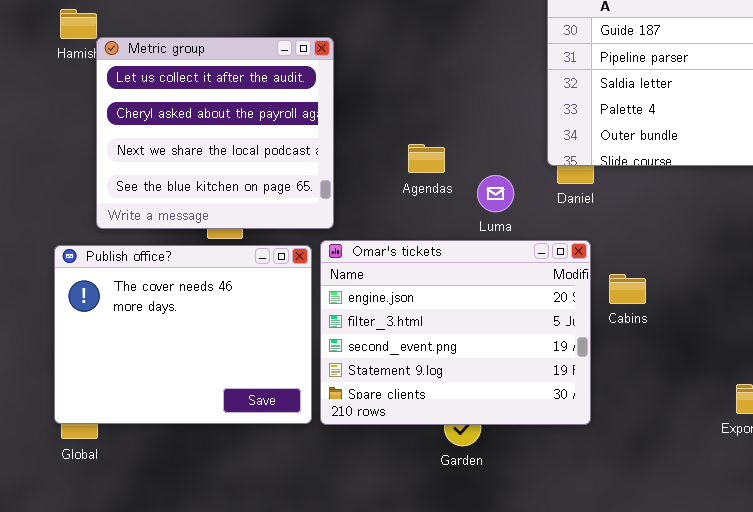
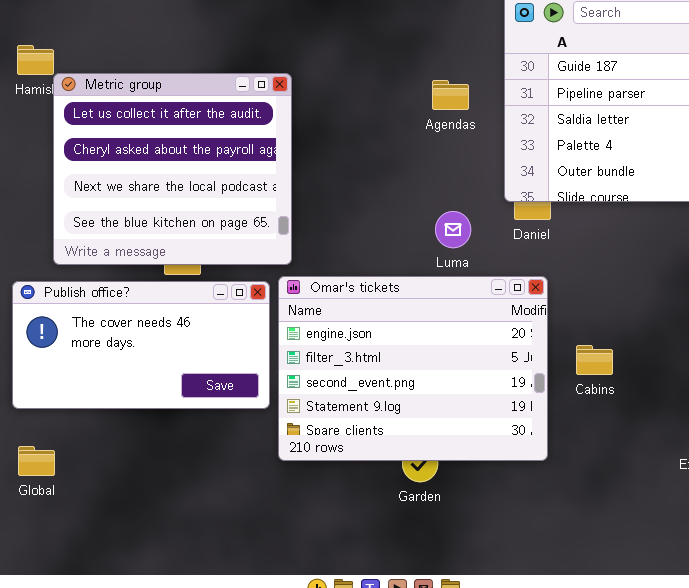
Agendas: [408,144,445,173] -> [432,80,469,110], moved
Publish office?: [54,245,312,424] -> [12,281,270,409], resized
Cabins: [609,274,646,304] -> [576,345,613,375], moved

